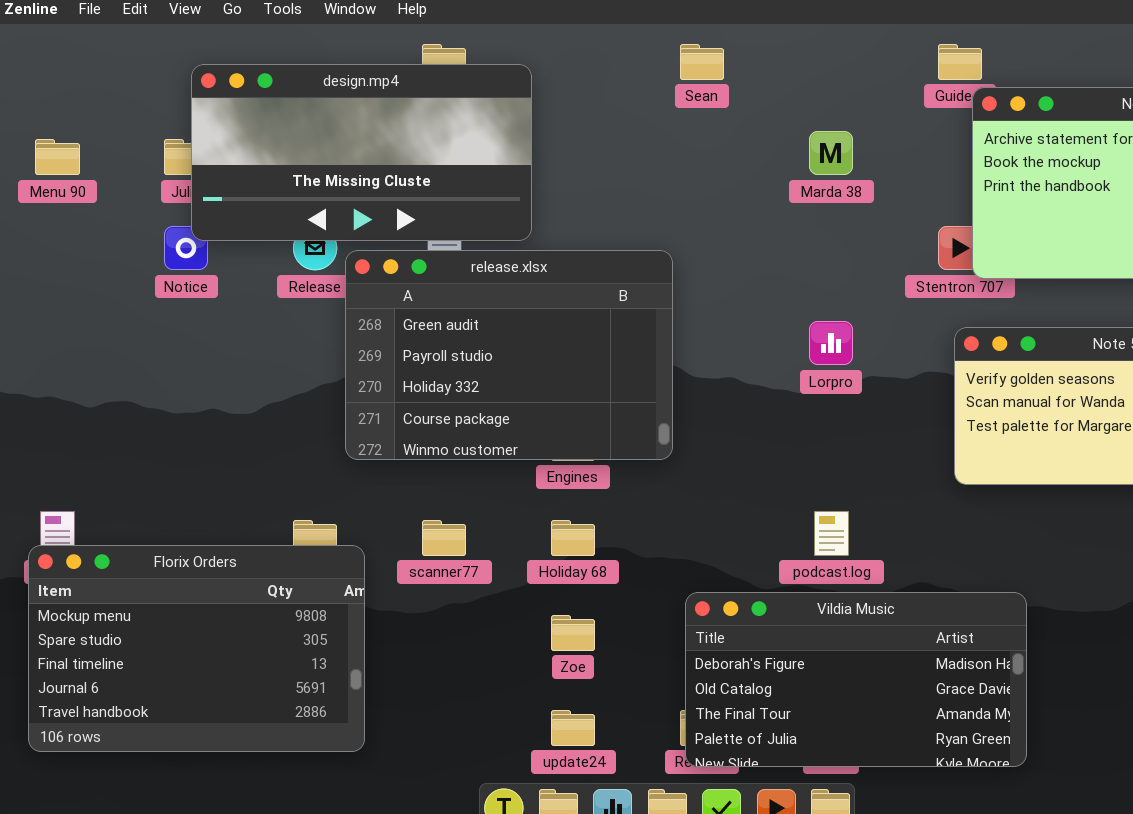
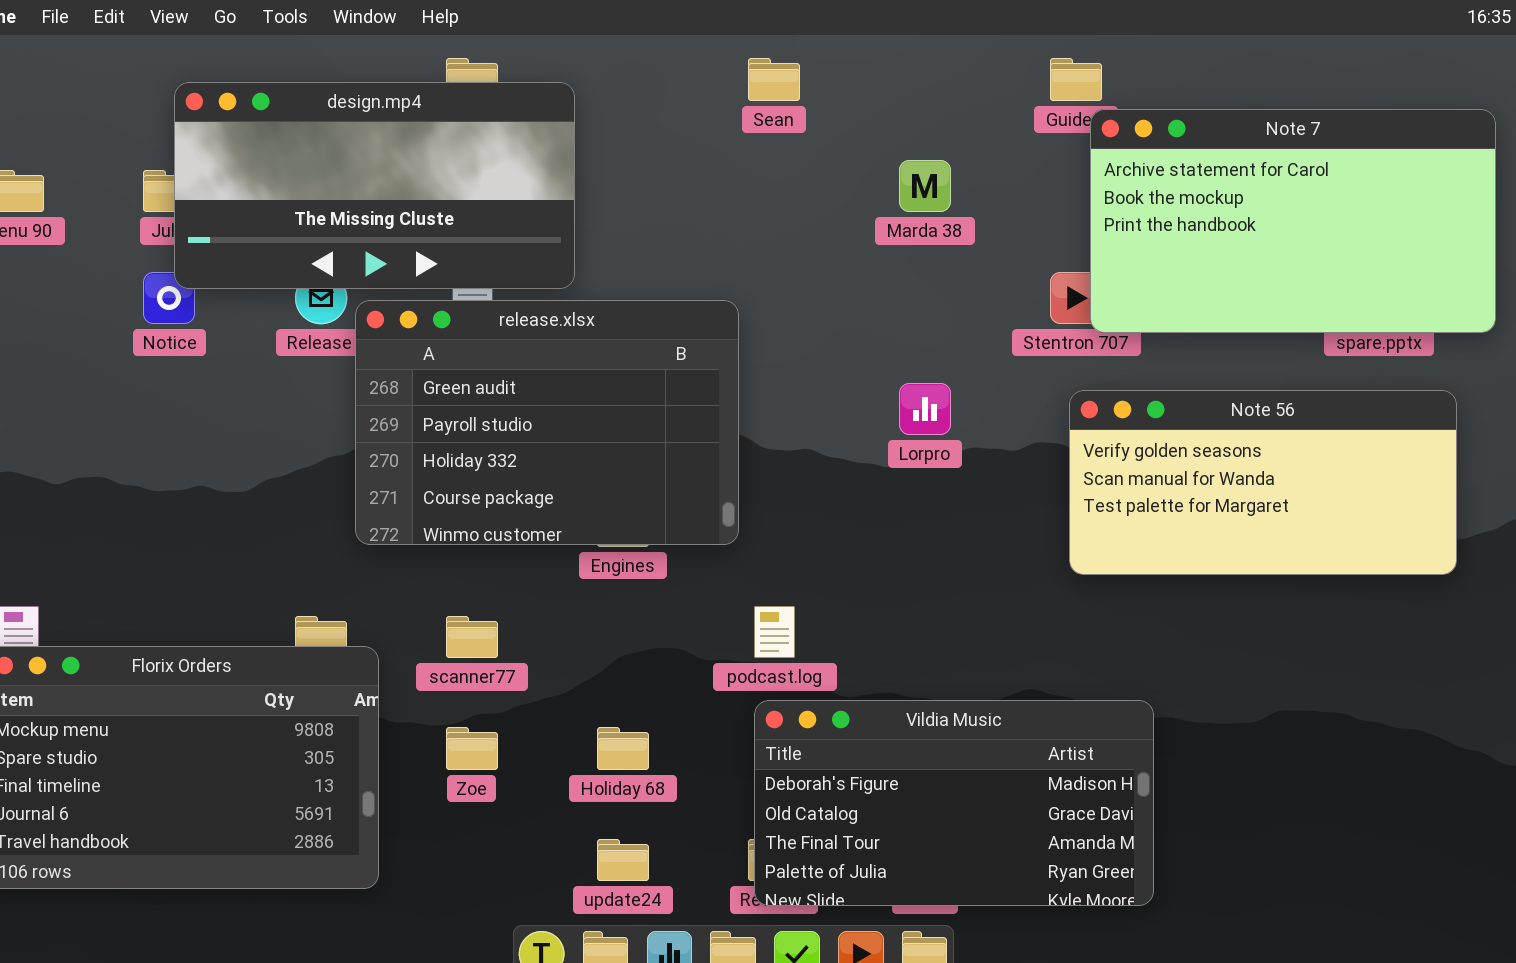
podcast.log: [814,511,849,556] -> [754,606,795,658], moved
Holiday 68: [551,520,595,556] -> [597,727,649,770], moved
Zoe: [551,615,595,651] -> [446,727,498,770], moved

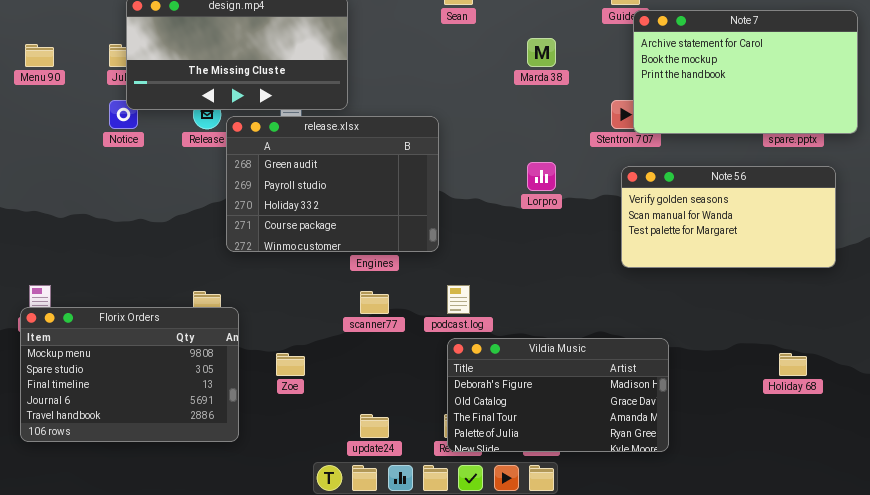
scanner77: [446,616,498,658] -> [360,291,389,314], moved
Holiday 68: [597,727,649,770] -> [779,353,807,376], moved

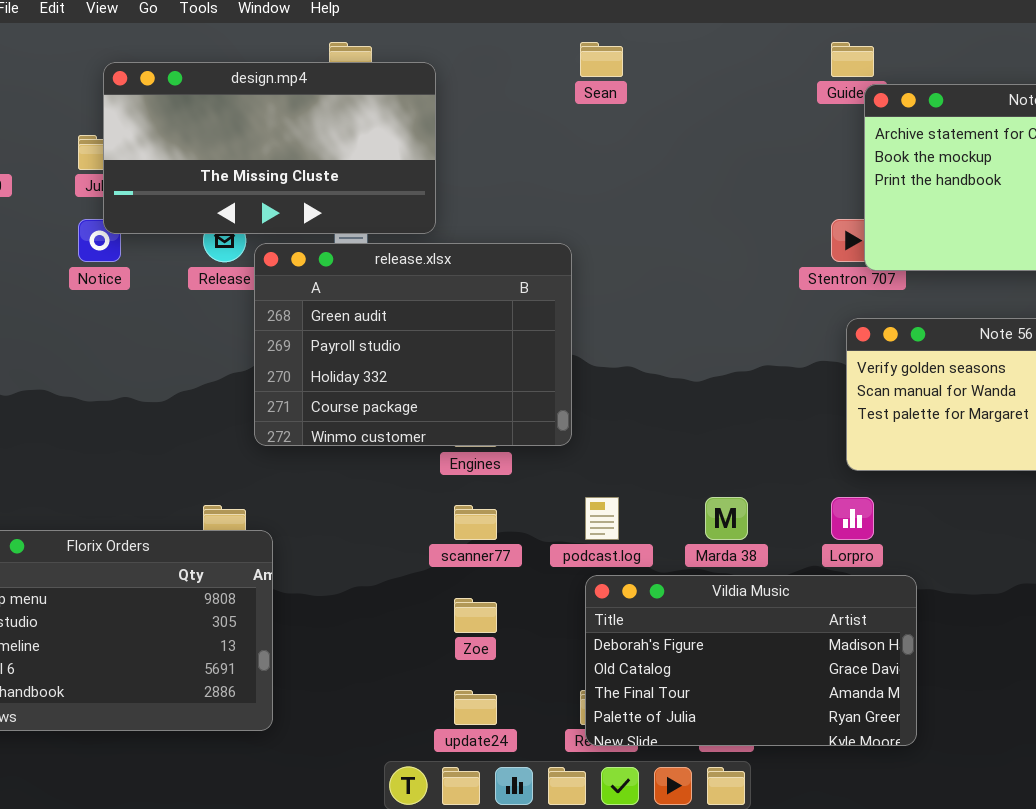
Marda 38: [527,38,556,67] -> [705,497,748,540], moved
Lorpro: [527,162,556,191] -> [831,497,874,540], moved
Zoe: [276,353,305,376] -> [454,598,497,633], moved

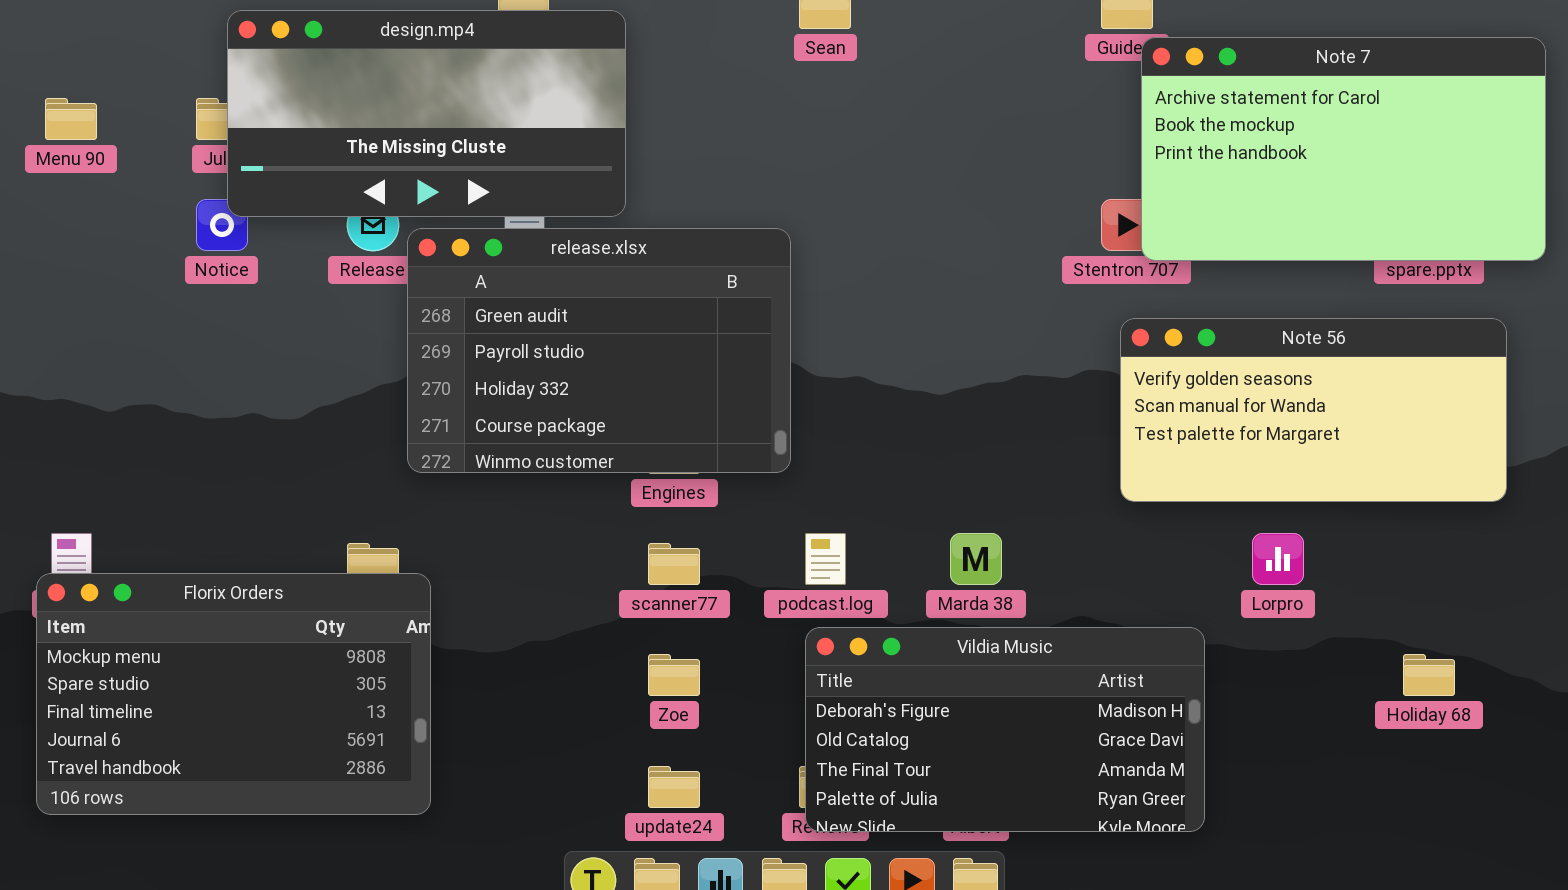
Lorpro: [831,497,874,540] -> [1252,533,1304,585], moved

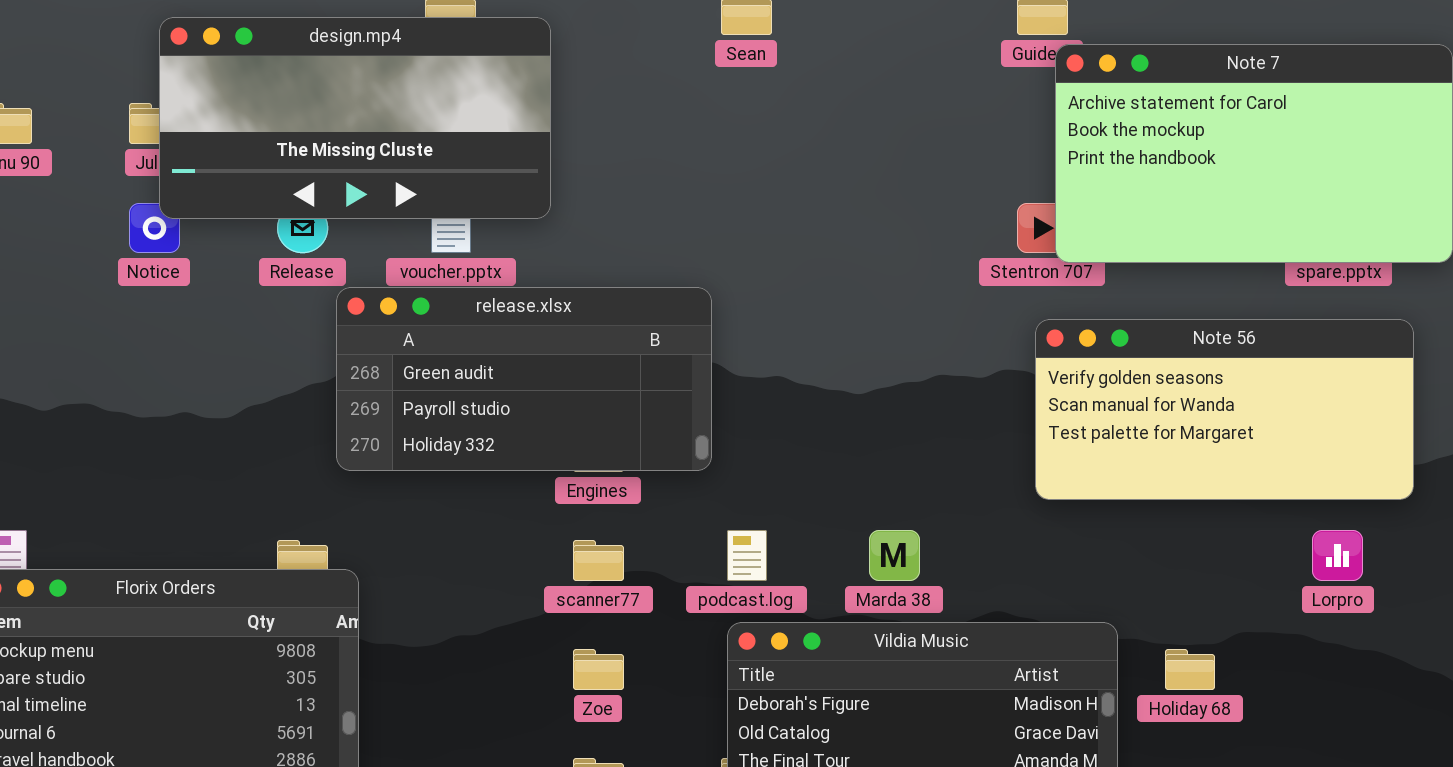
release.xlsx: [407,228,791,473] -> [336,287,712,471], resized
Lorpro: [1252,533,1304,585] -> [1312,530,1363,581], moved
Holiday 68: [1403,654,1455,696] -> [1165,649,1215,690], moved

